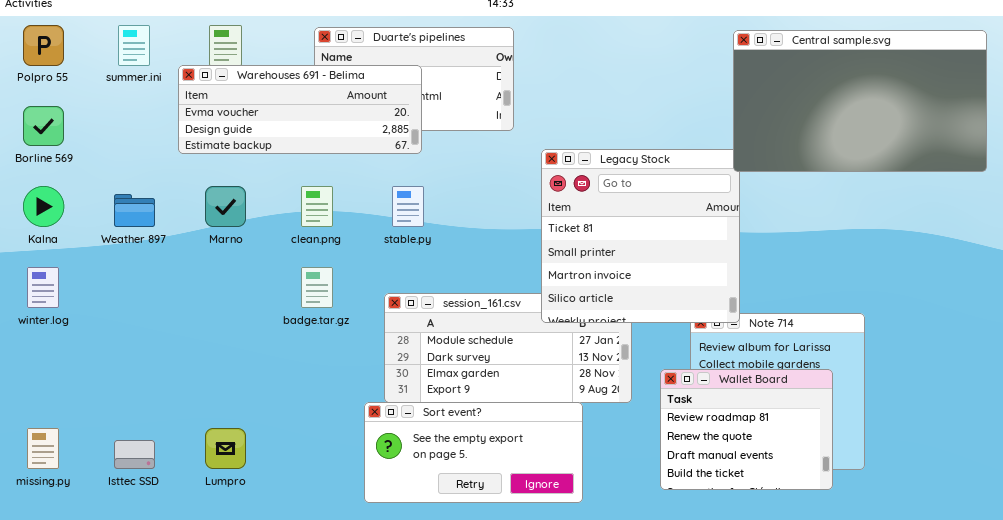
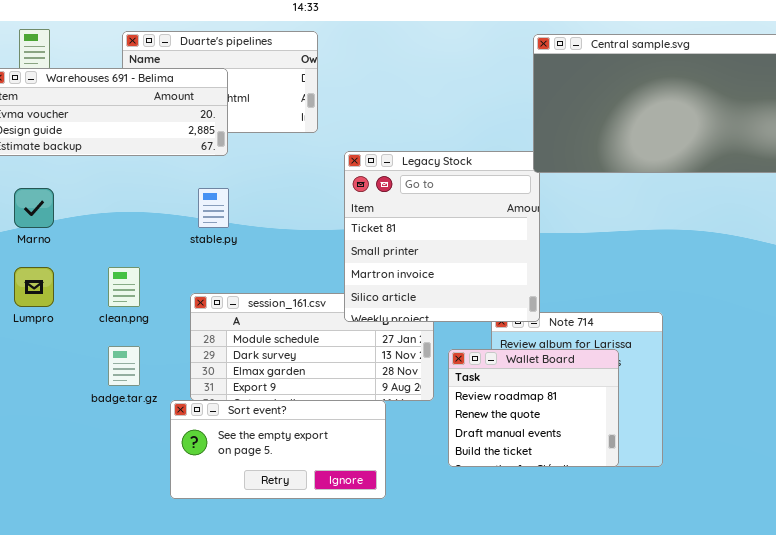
clean.png: [301,186,333,227] -> [108,267,140,307], moved
badge.tar.gz: [301,267,333,308] -> [108,346,140,386], moved
Wallet Board: [660,369,833,490] -> [448,349,619,467], moved
Lumpro: [205,428,246,469] -> [14,267,54,307], moved

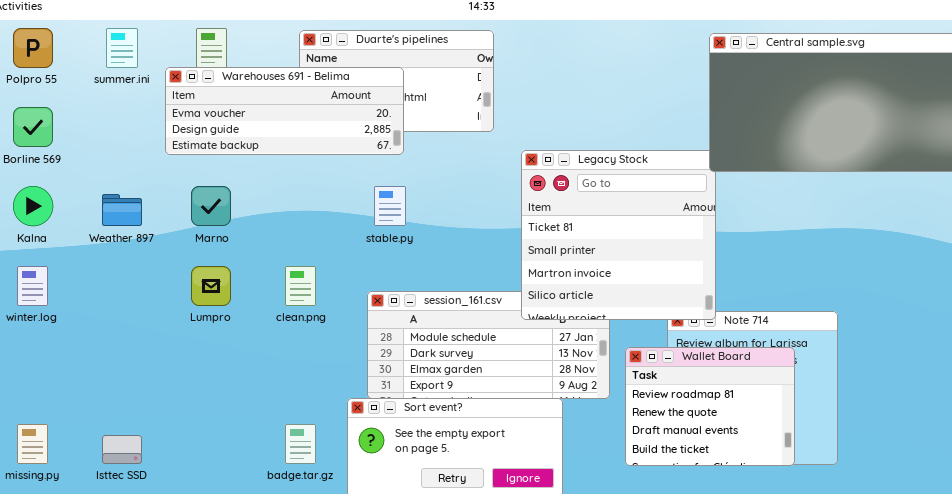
badge.tar.gz: [108,346,140,386] -> [285,424,316,464], moved

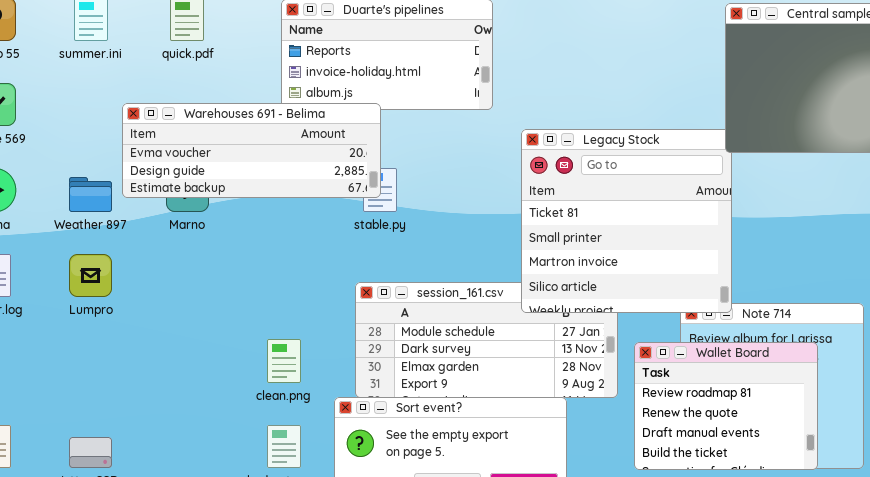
Warehouses 691 - Belima: [165,67,404,155] -> [122,103,381,198], moved
Lumpro: [191,266,231,306] -> [69,254,112,297], moved
clean.png: [285,266,316,306] -> [267,339,301,383], moved

